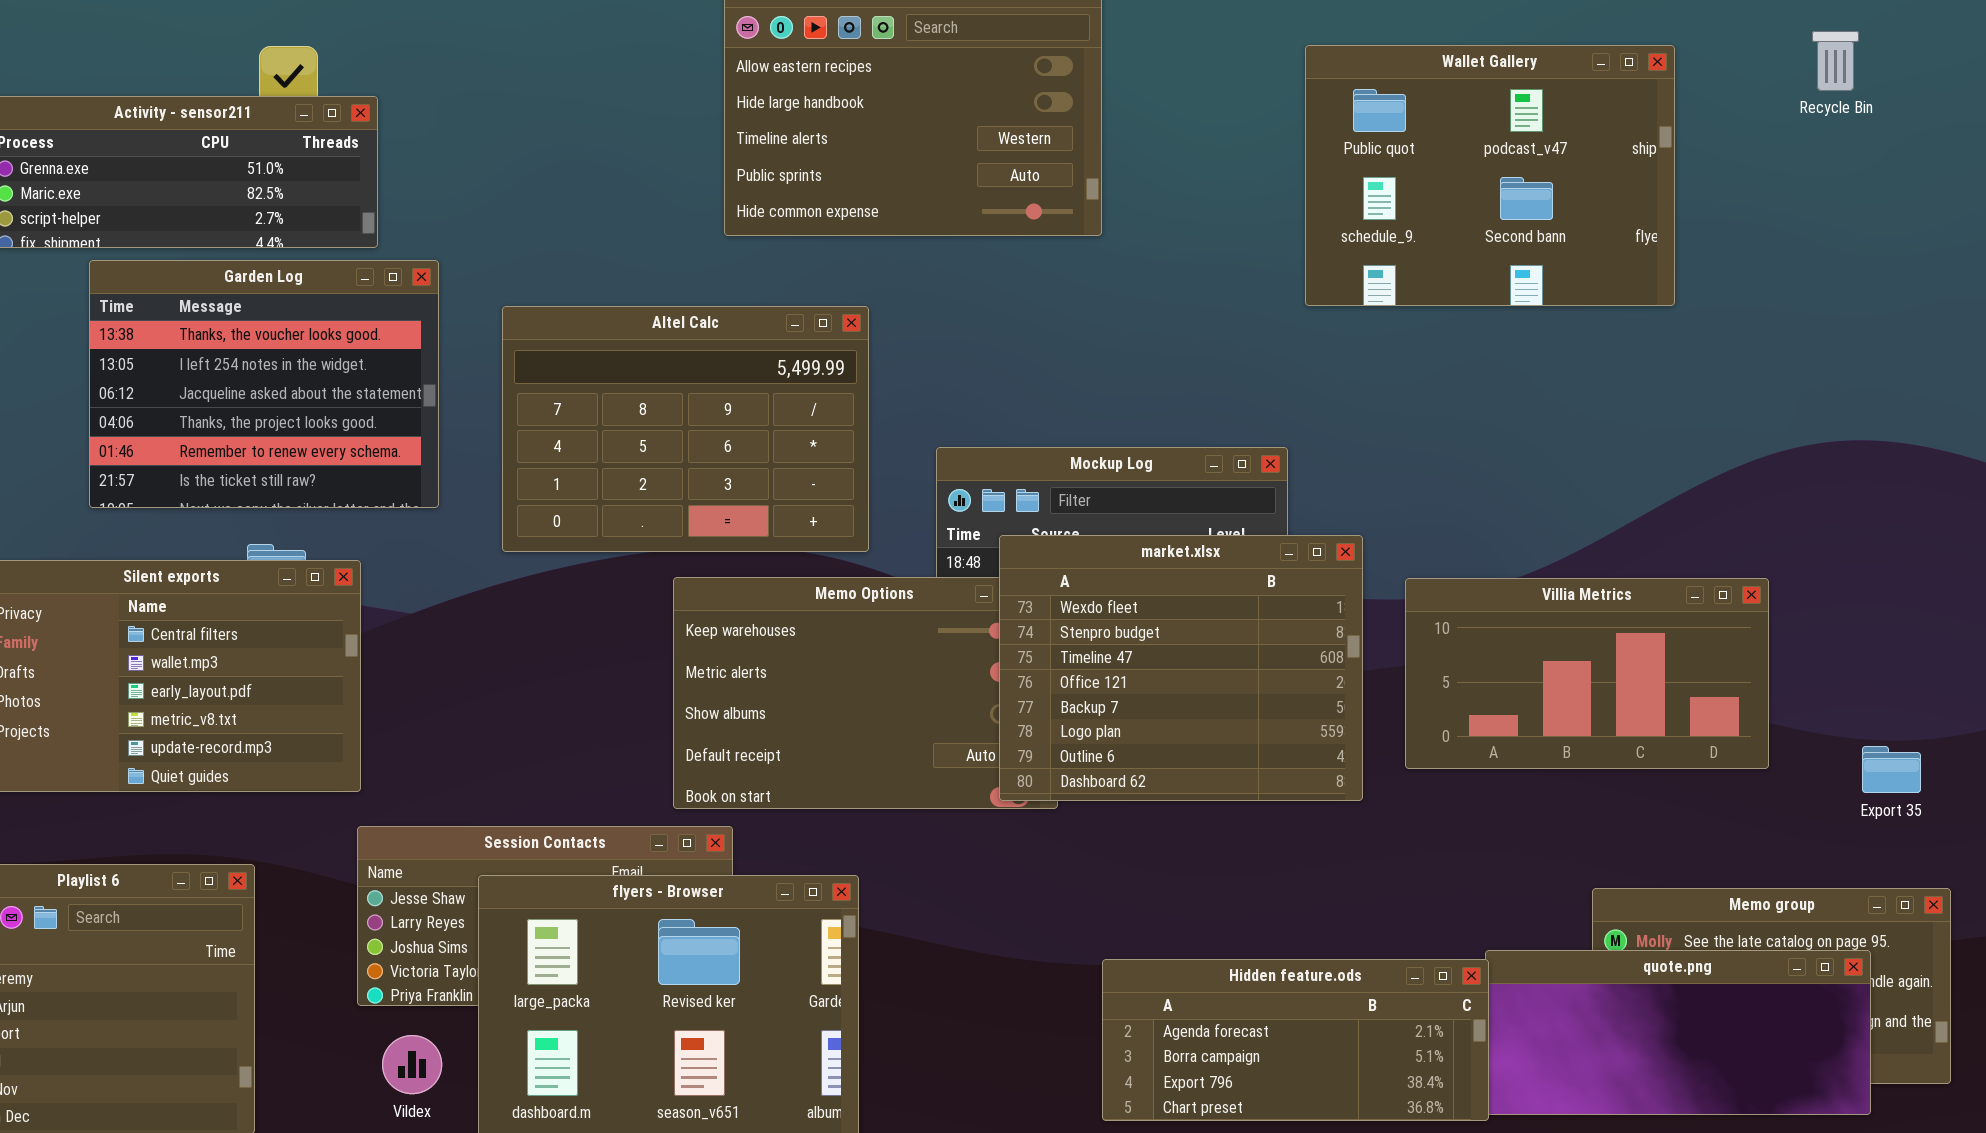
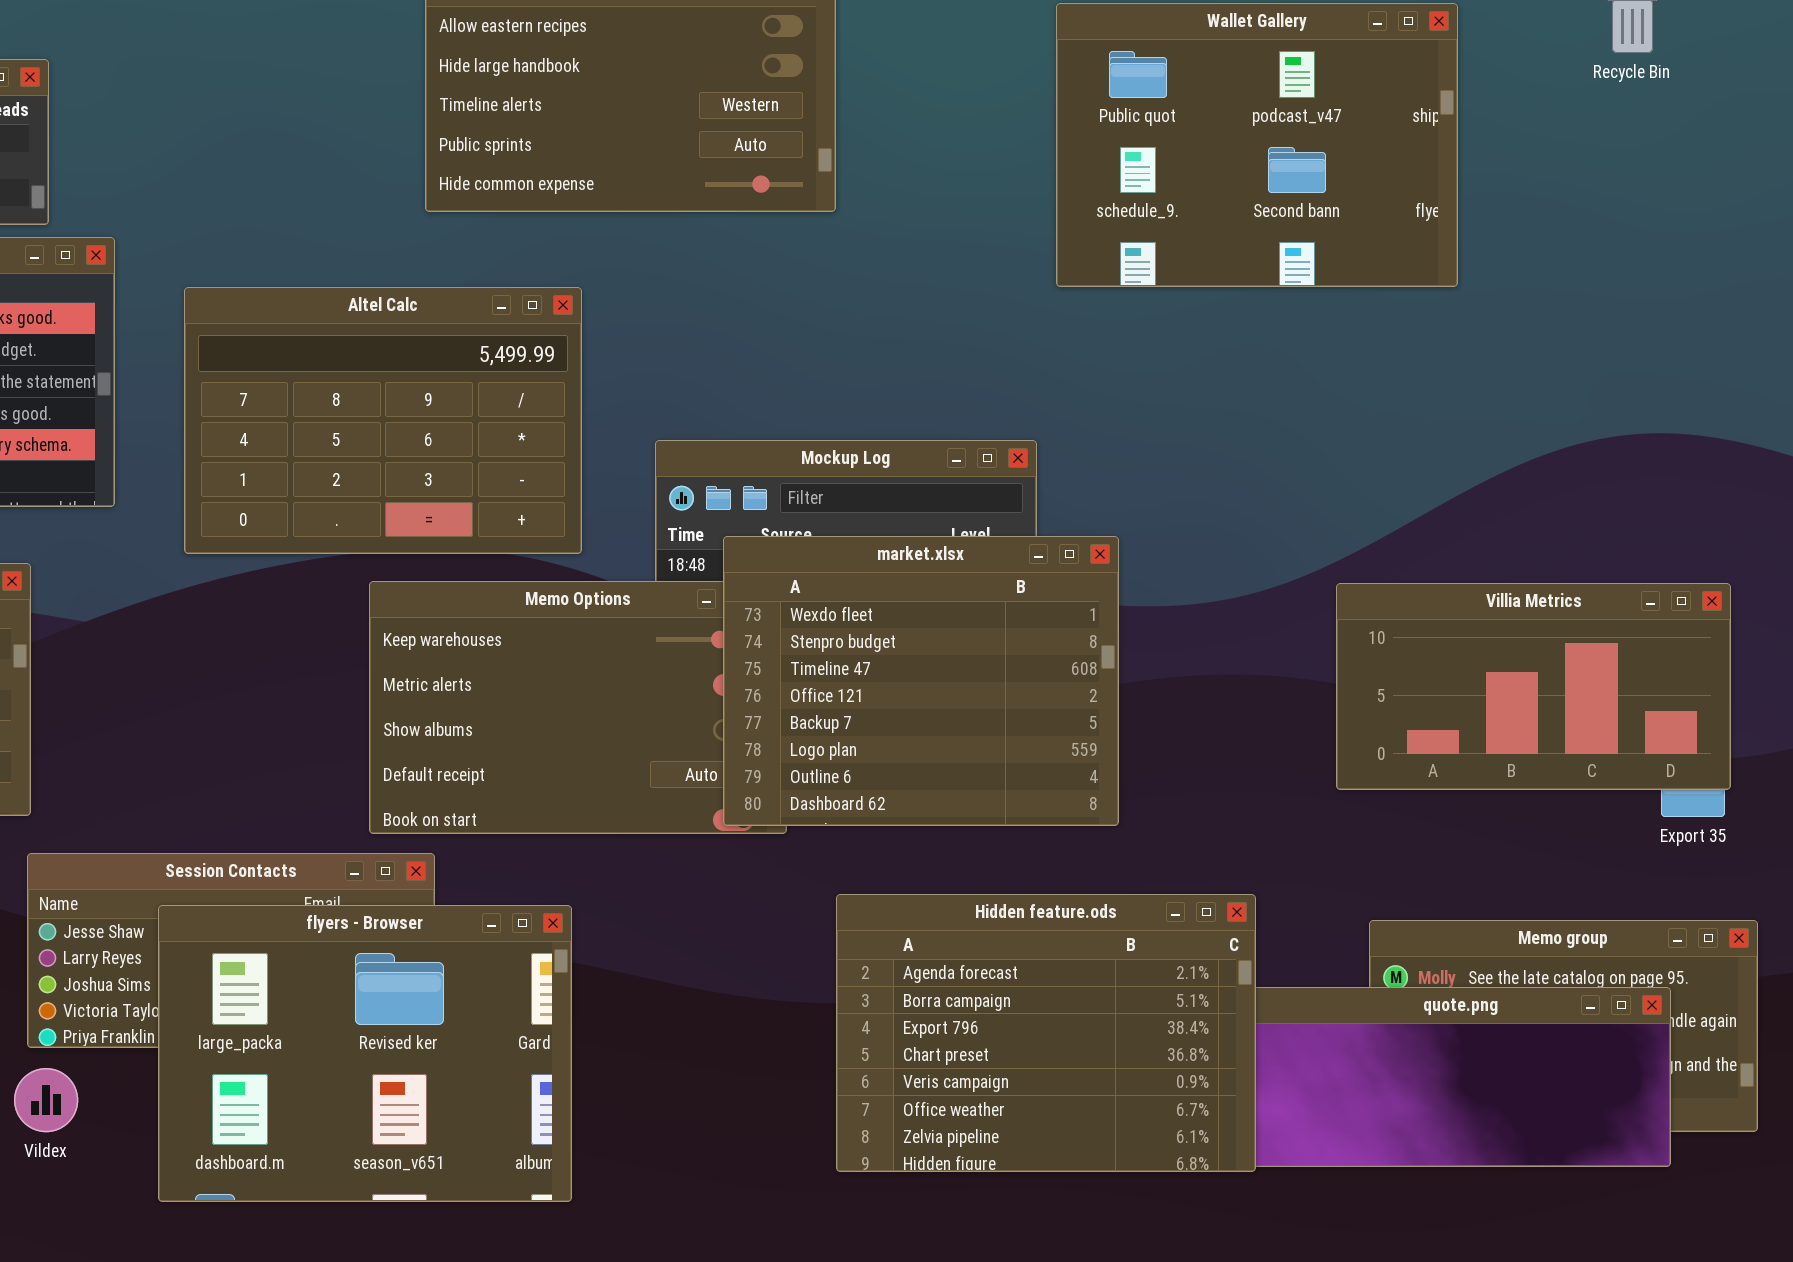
Villia Metrics: [1405,578,1769,769] -> [1336,583,1731,790], moved
Hidden feature.ods: [1102,959,1489,1121] -> [836,894,1256,1172], resized
Vildex: [382,1035,442,1094] -> [14,1068,78,1132], moved

